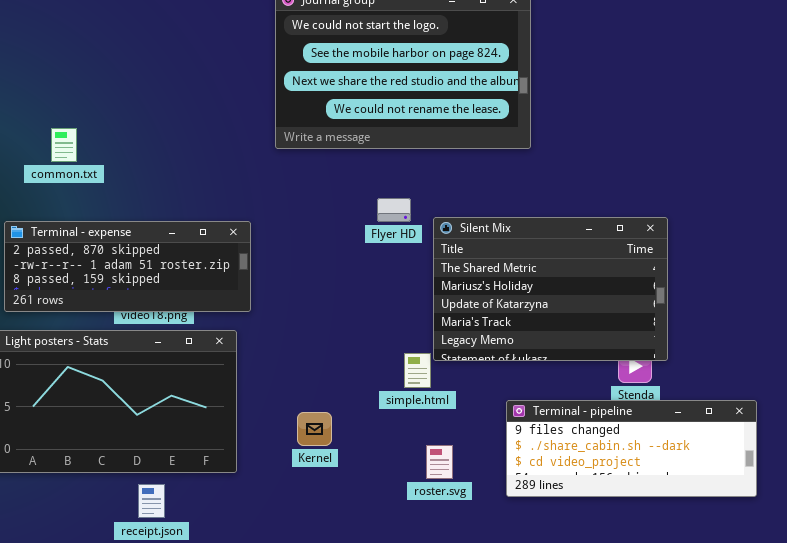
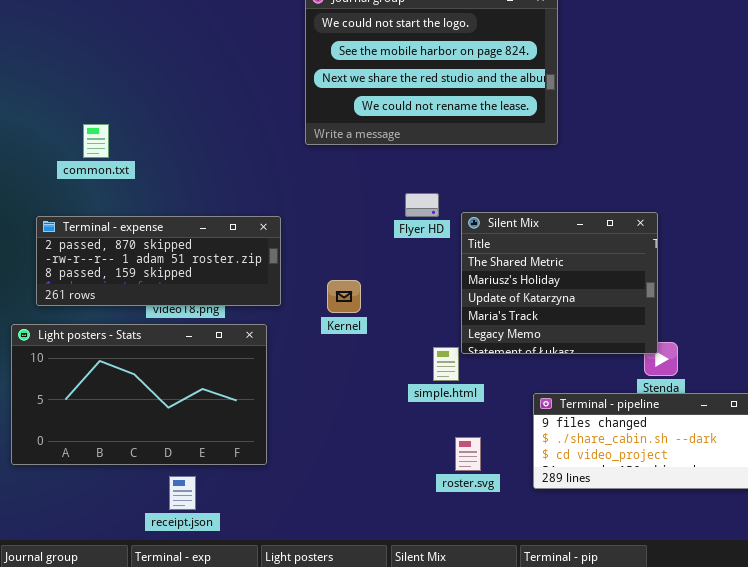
Silent Mix: [433,217,668,361] -> [461,212,658,354], resized
Kernel: [297,412,332,446] -> [327,280,361,313], moved

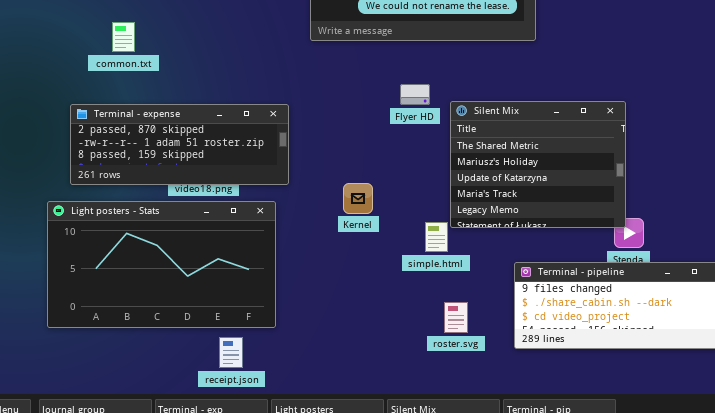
Kernel: [327,280,361,313] -> [343,183,373,214], moved
receipt.json: [169,476,196,510] -> [219,337,243,368], moved

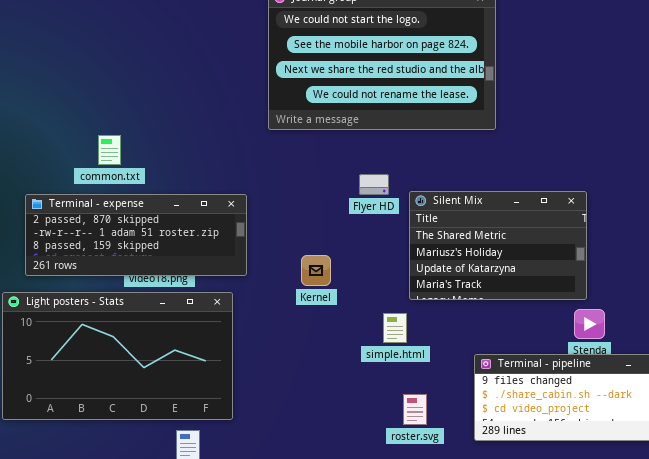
common.txt: [112,22,135,52] -> [98,135,121,165], moved
Silent Mix: [450,101,626,228] -> [409,191,587,300], resized
Kernel: [343,183,373,214] -> [301,255,331,286], moved

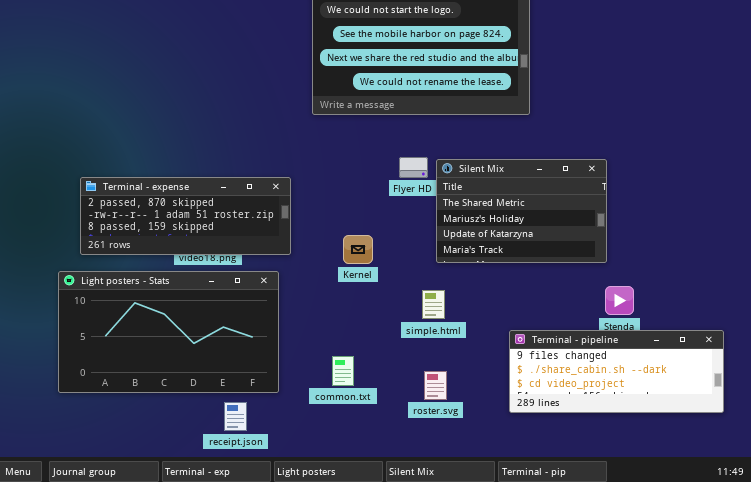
common.txt: [98,135,121,165] -> [332,356,354,386], moved
Silent Mix: [409,191,587,300] -> [436,159,607,263], moved
roster.svg: [403,394,427,425] -> [424,371,447,400], moved

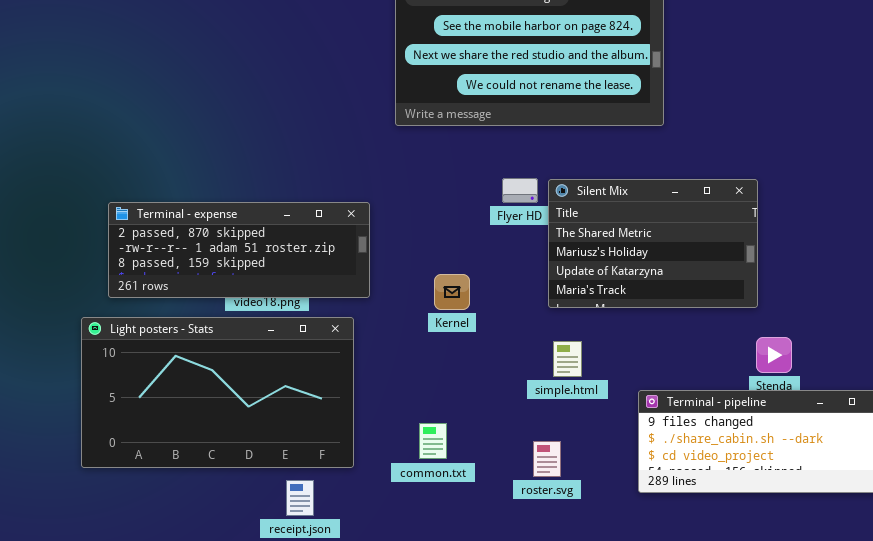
simple.html: [422,290,445,319] -> [553,341,582,377], moved

